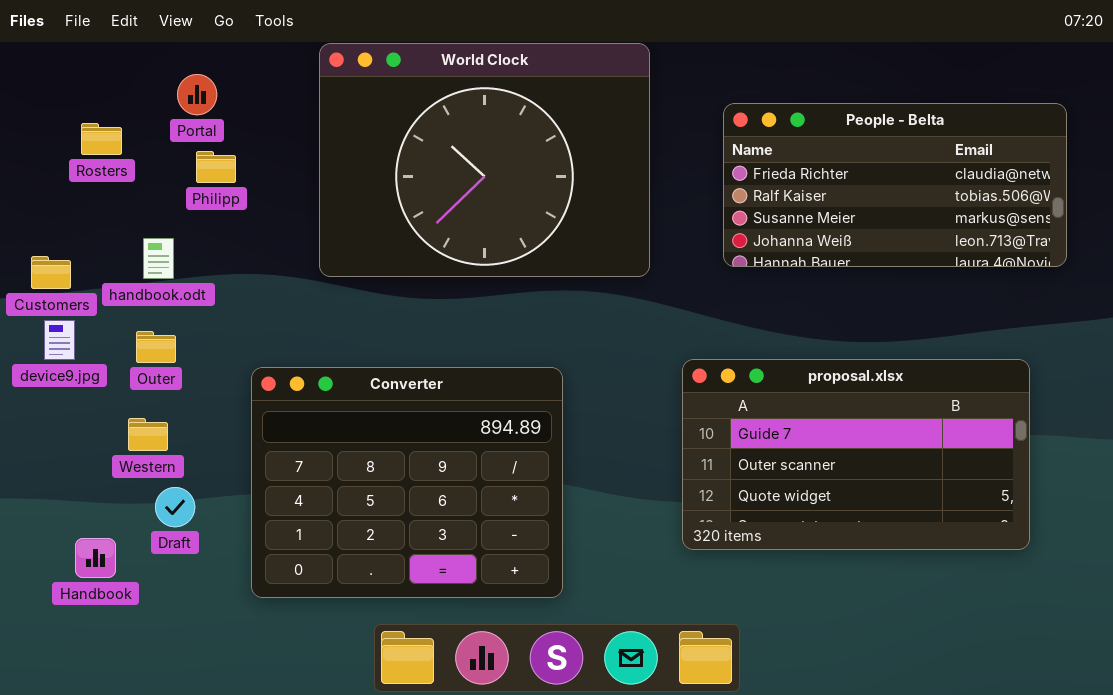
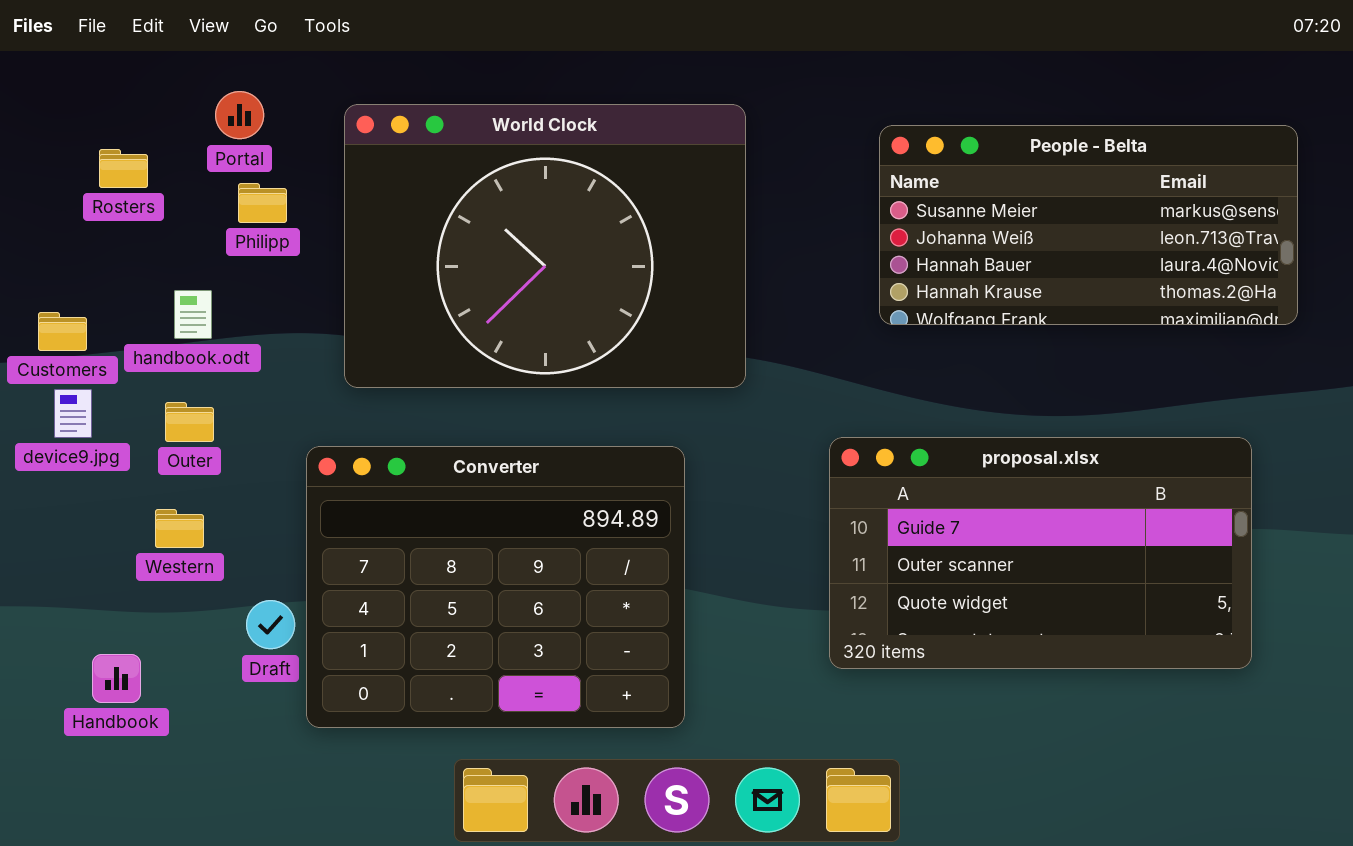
World Clock: [319,43,650,277] -> [344,104,746,388], moved
People - Belta: [723,103,1067,267] -> [879,125,1298,325], scrolled down 2 rows
Draft: [155,487,195,527] -> [246,600,295,649], moved

